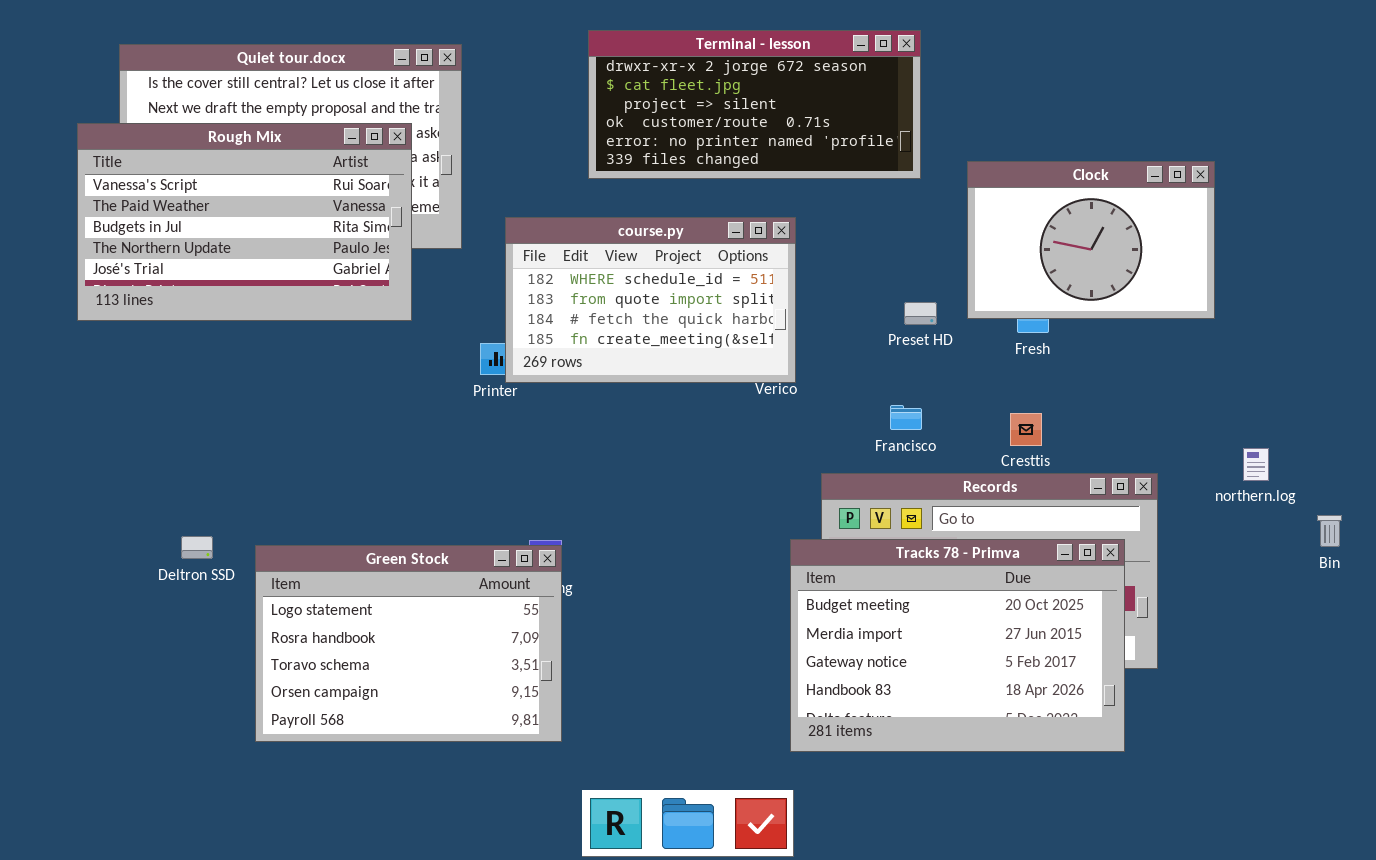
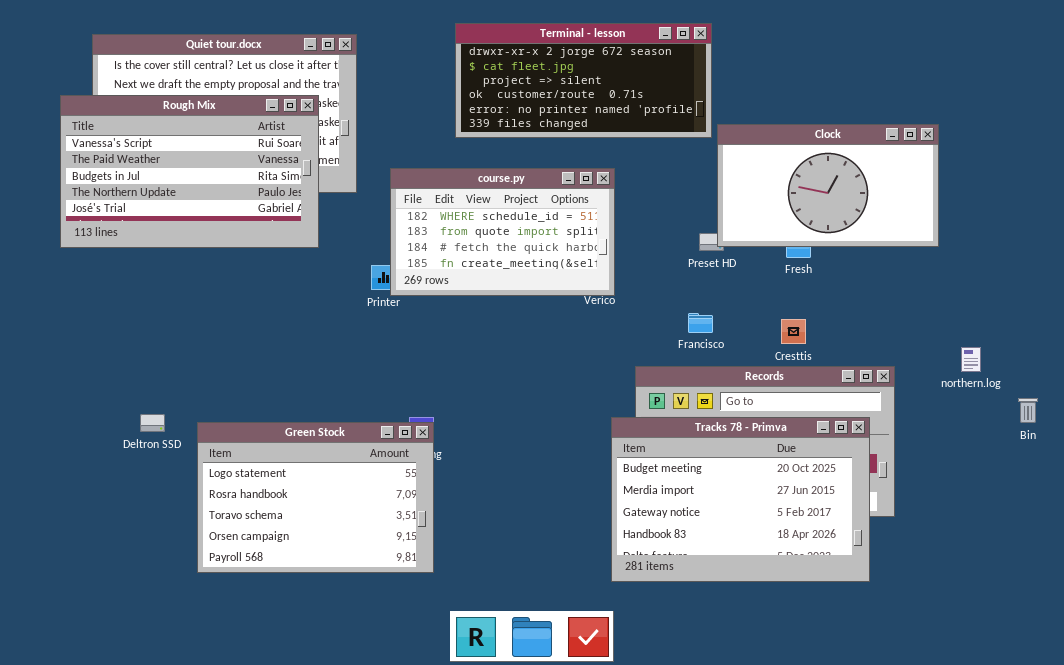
Clock: [967,161,1215,319] -> [717,124,939,247], resized

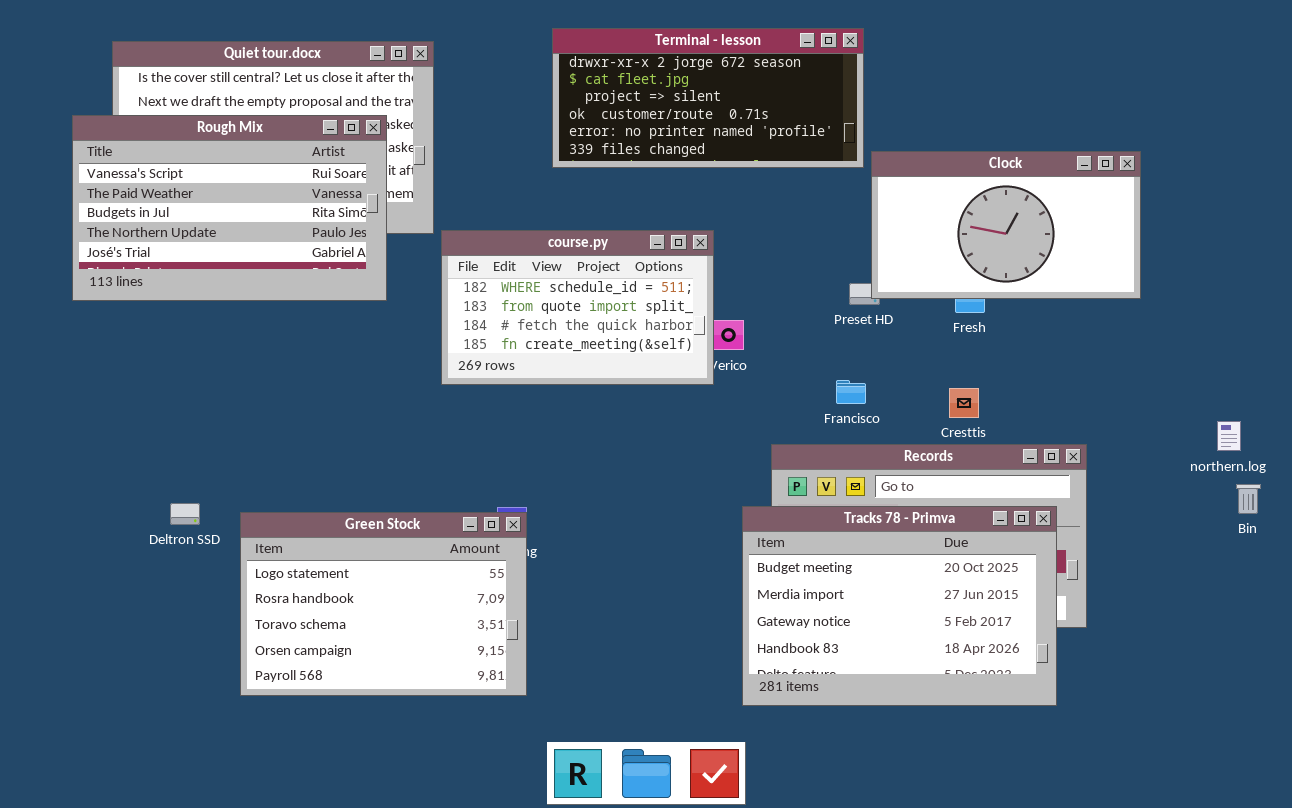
course.py: [390,168,615,296] -> [441,230,714,385], moved
northern.log: [961,347,981,372] -> [1217,421,1241,451], moved

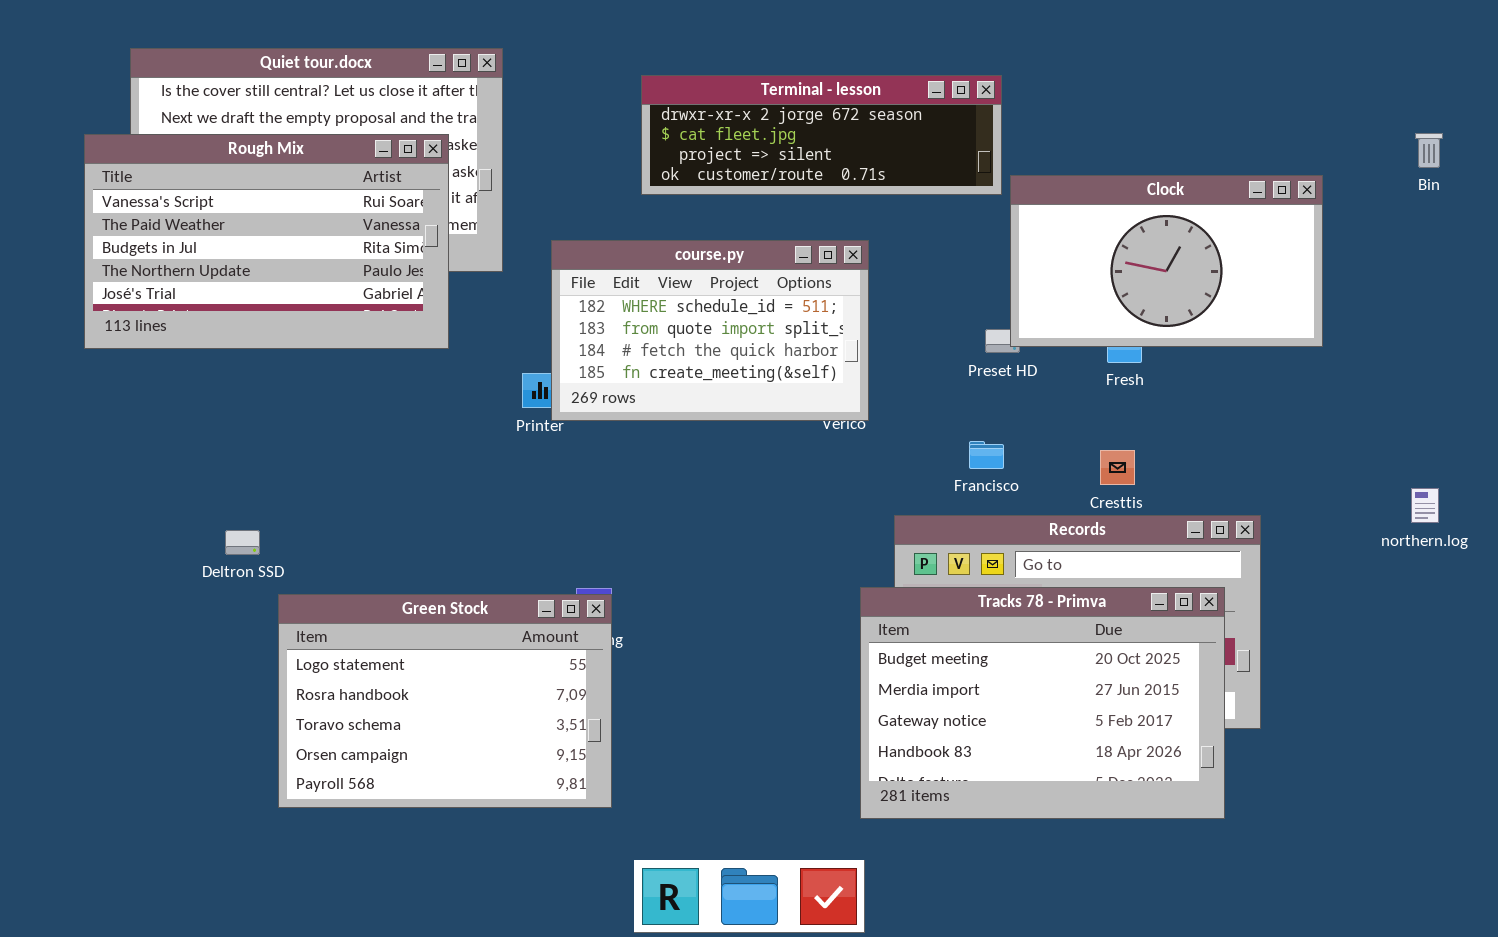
Terminal - lesson: [552,28,864,168] -> [641,75,1002,195], resized
course.py: [441,230,714,385] -> [551,240,869,421], moved
Bin: [1236,484,1261,514] -> [1415,133,1443,168], moved
Deltron SSD: [170,503,200,525] -> [225,530,260,555], moved

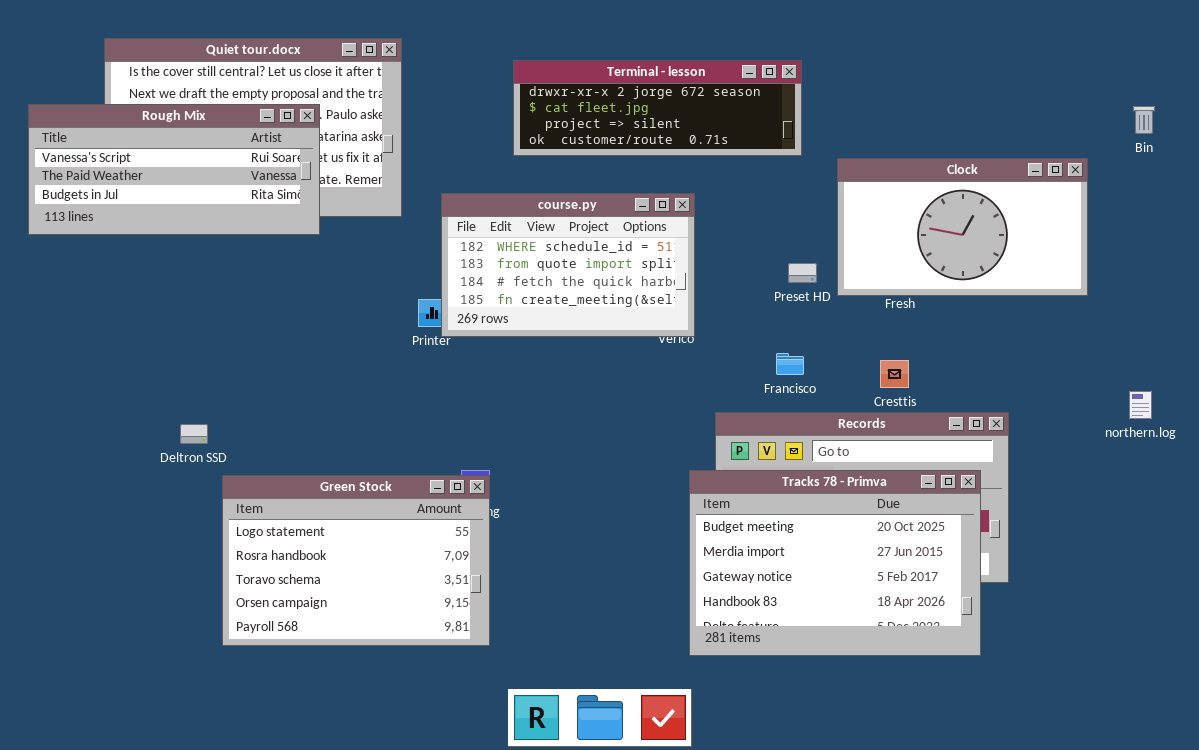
Rough Mix: [84,134,449,349] -> [28,104,320,235], moved, resized
Clock: [1010,175,1323,347] -> [837,158,1088,296], moved

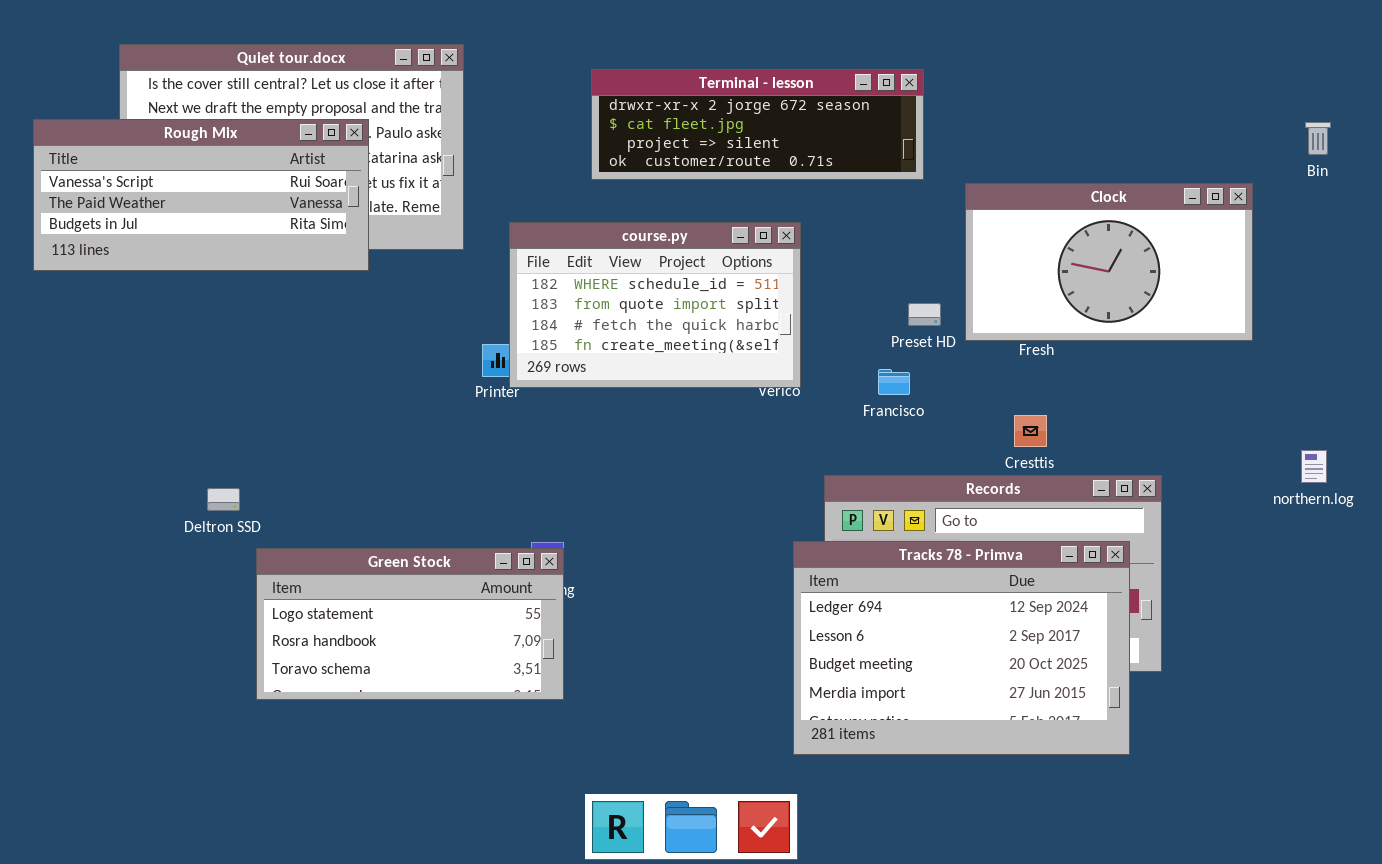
Francisco: [776,353,804,375] -> [878,369,910,395], moved
Tracks 78 - Primva: [689,470,981,656] -> [793,541,1130,755], scrolled up 2 rows
Green Stock: [222,475,490,646] -> [256,548,564,700], resized

